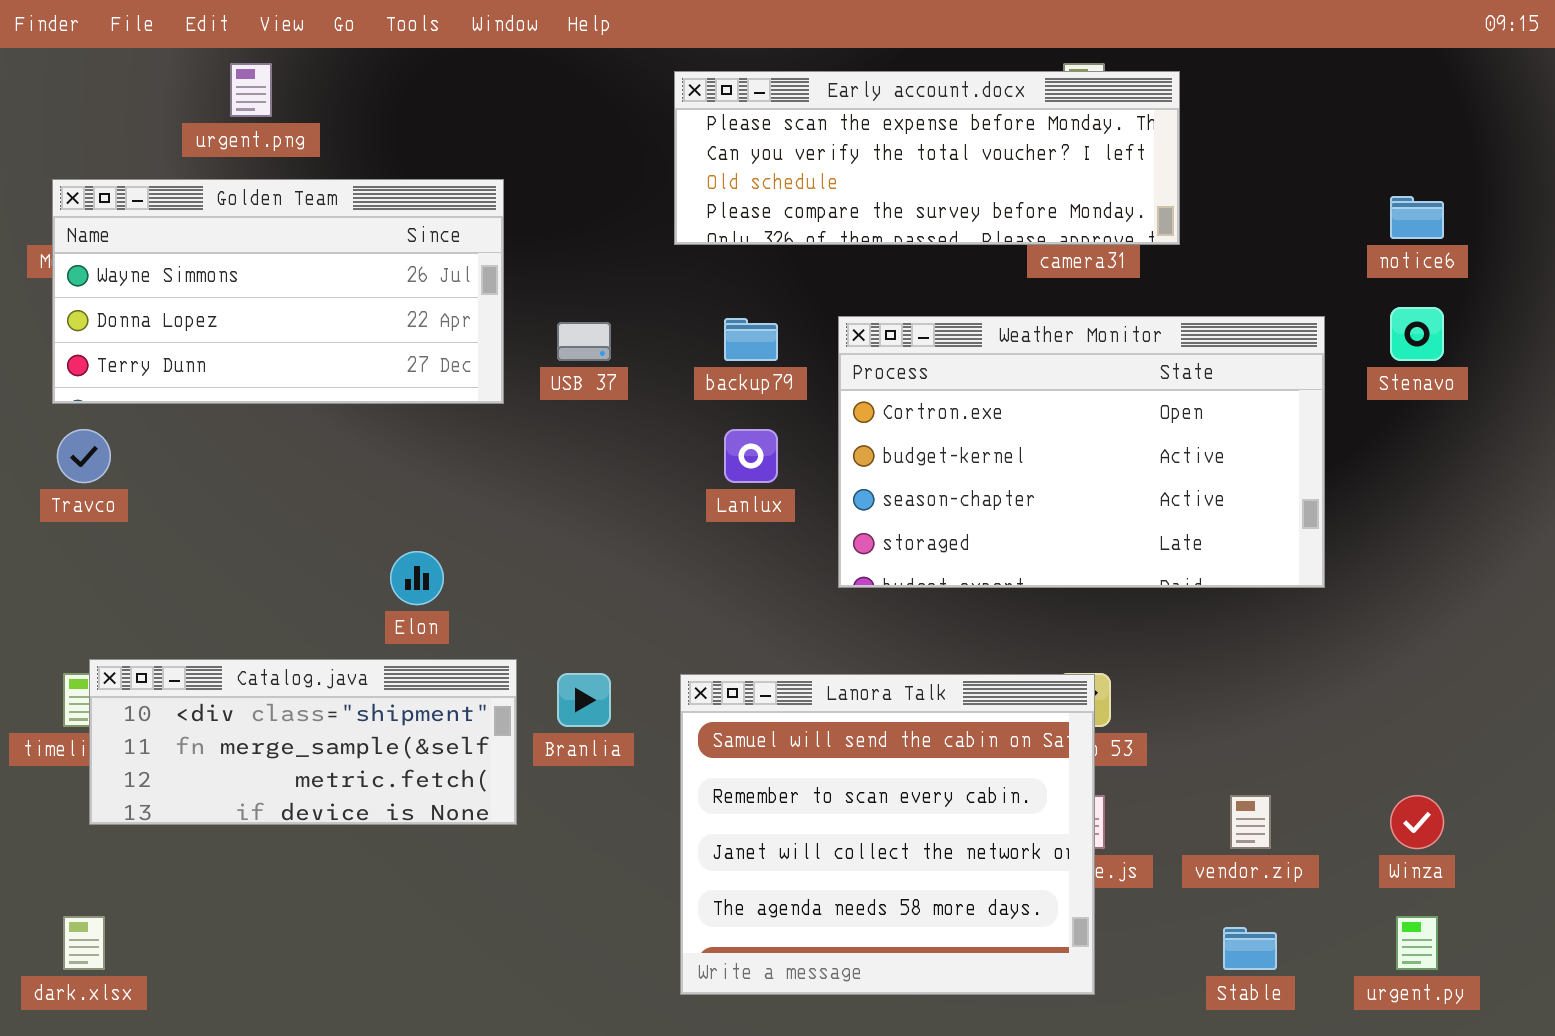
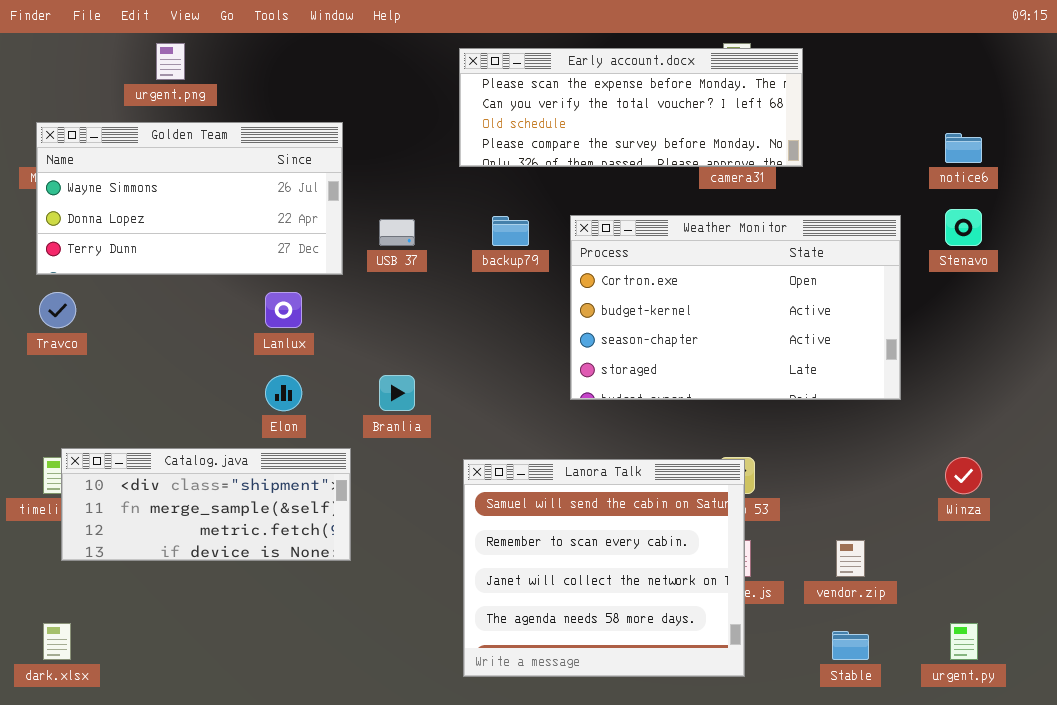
Lanlux: [724,429,778,483] -> [265,292,302,328], moved
Branlia: [557,673,611,727] -> [379,375,415,411], moved
Winza: [1390,795,1444,849] -> [945,457,982,494], moved

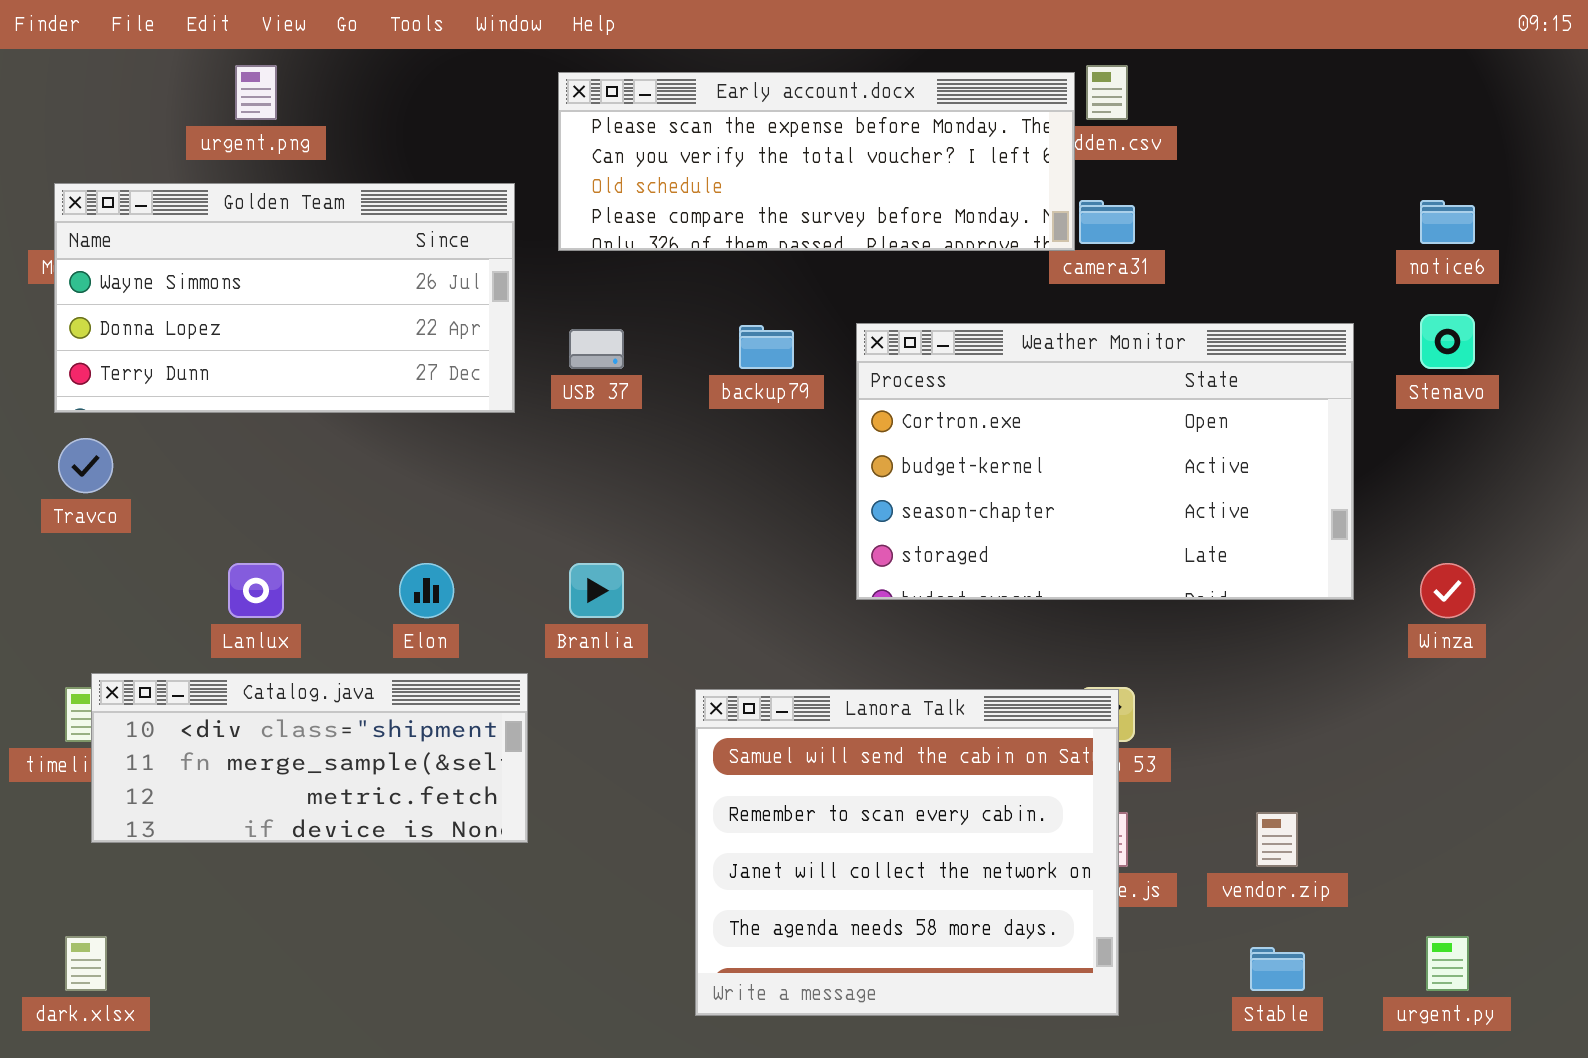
Early account.docx: [459,48,803,167] -> [558,72,1075,251], moved
Lanlux: [265,292,302,328] -> [228,563,284,618], moved
Winza: [945,457,982,494] -> [1420,563,1475,618], moved

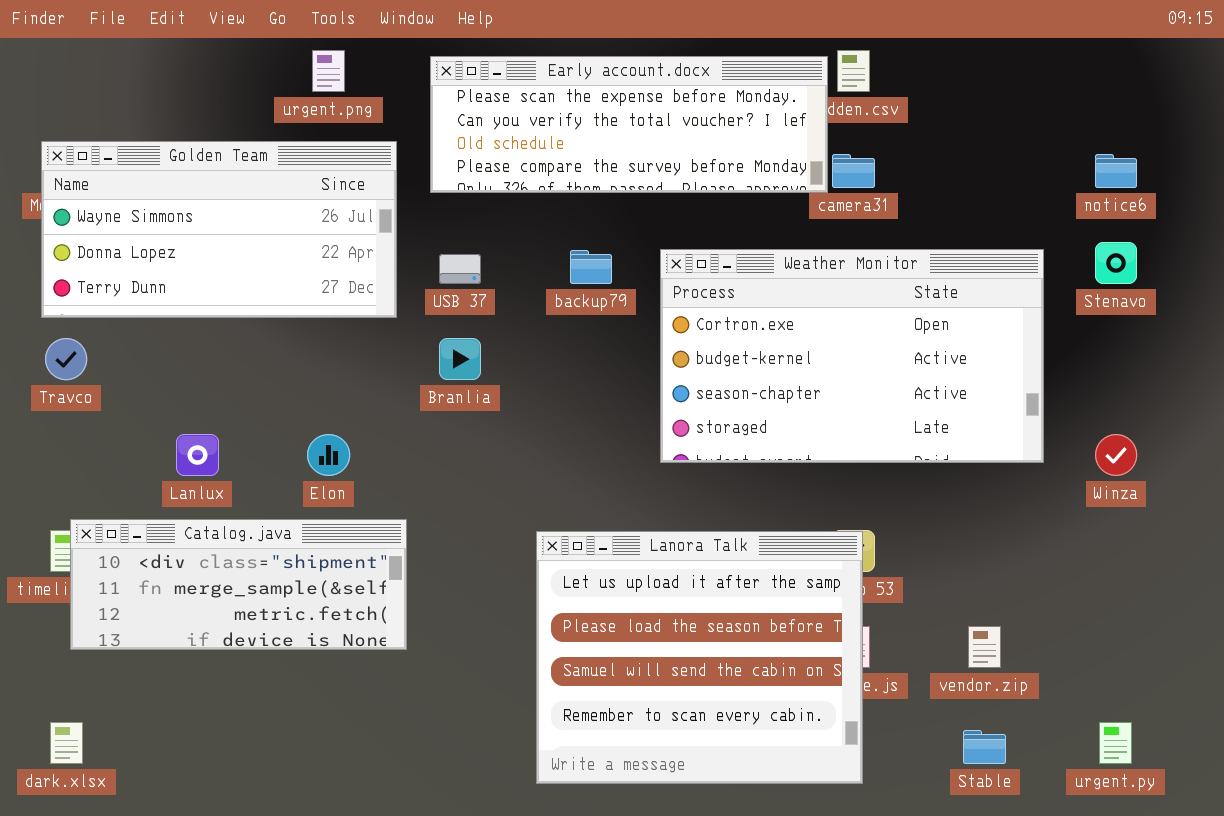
urgent.png: [235,65,277,120] -> [312,50,345,92], moved
Branlia: [569,563,624,618] -> [439,338,481,380], moved
Lanora Talk: [695,689,1119,1016] -> [536,531,863,784], scrolled up 2 rows

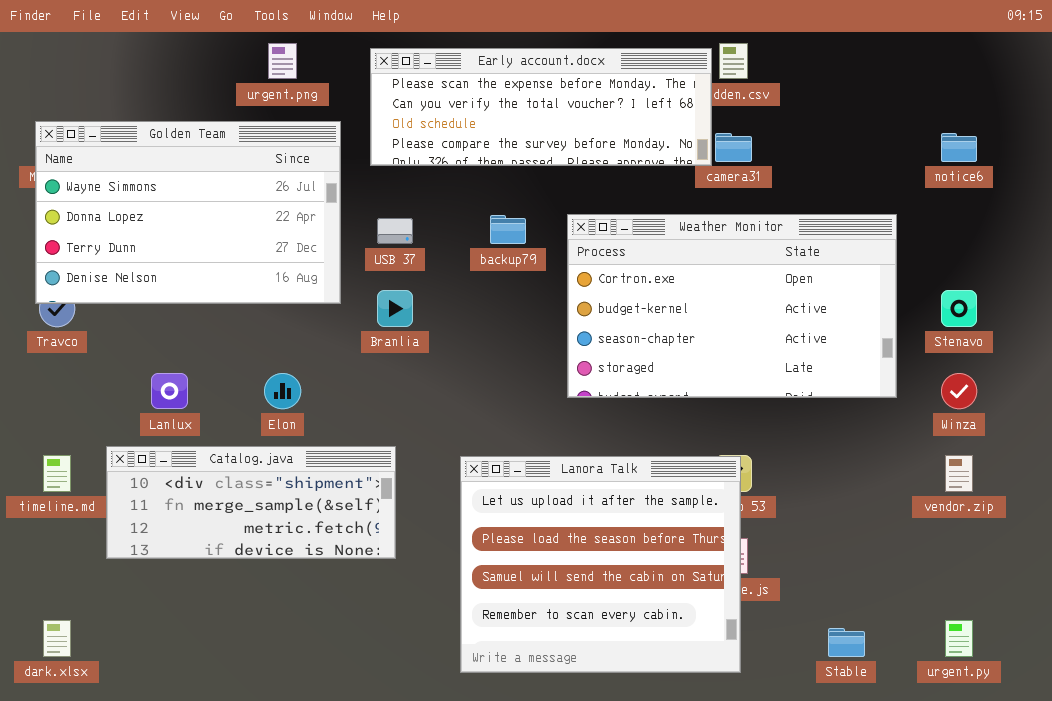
Golden Team: [41,141,397,318] -> [35,121,341,304], resized
Stenavo: [1095,242,1137,284] -> [941,290,977,327], moved
Catalog.java: [70,519,407,650] -> [106,446,396,559], moved
vendor.zip: [968,626,1001,668] -> [945,455,973,492], moved

